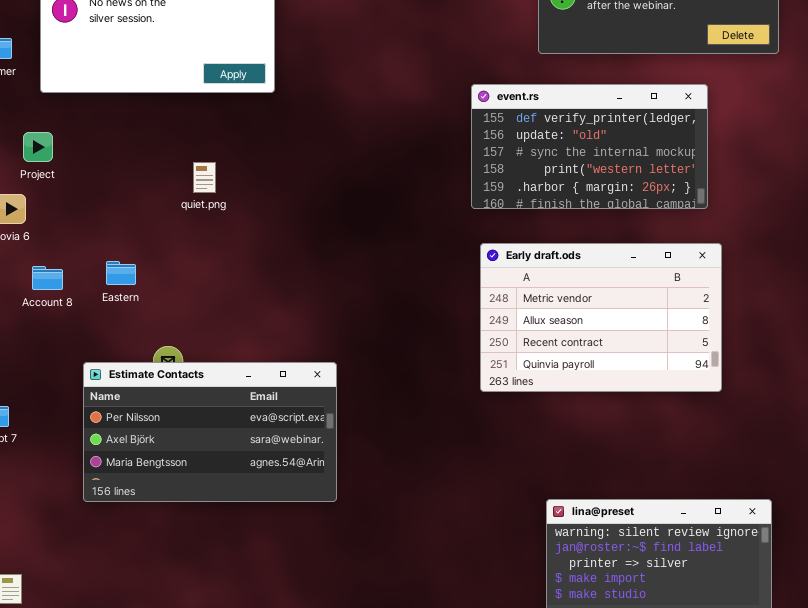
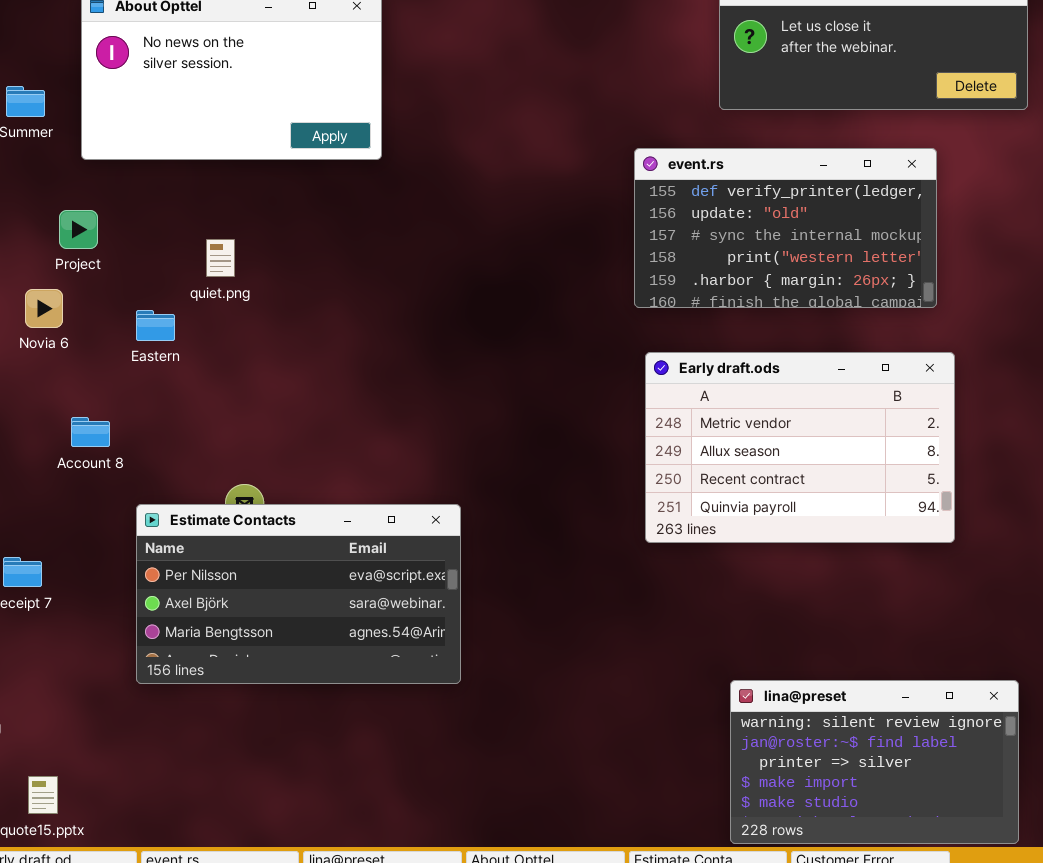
quiet.png: [193,162,216,193] -> [206,239,235,277], moved
Eastern: [106,261,136,285] -> [136,310,175,341], moved
Account 8: [32,266,63,290] -> [71,417,110,447], moved

